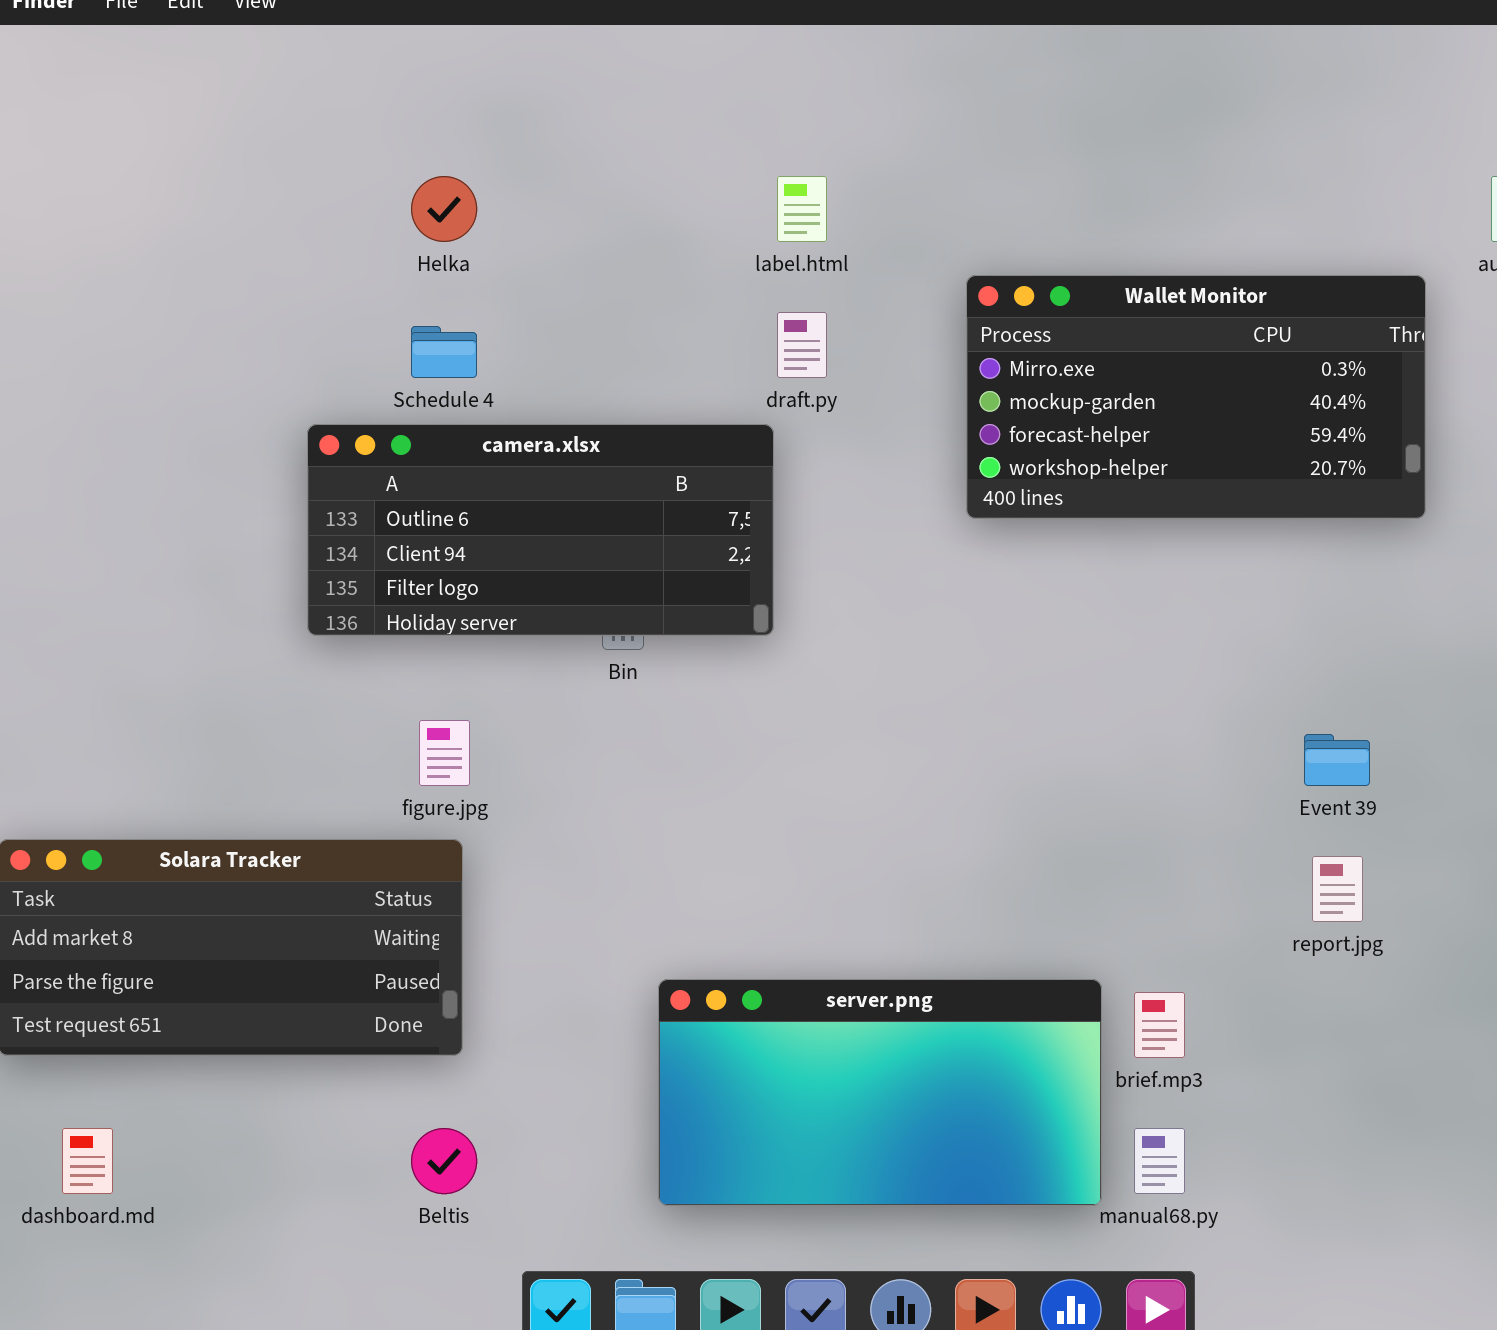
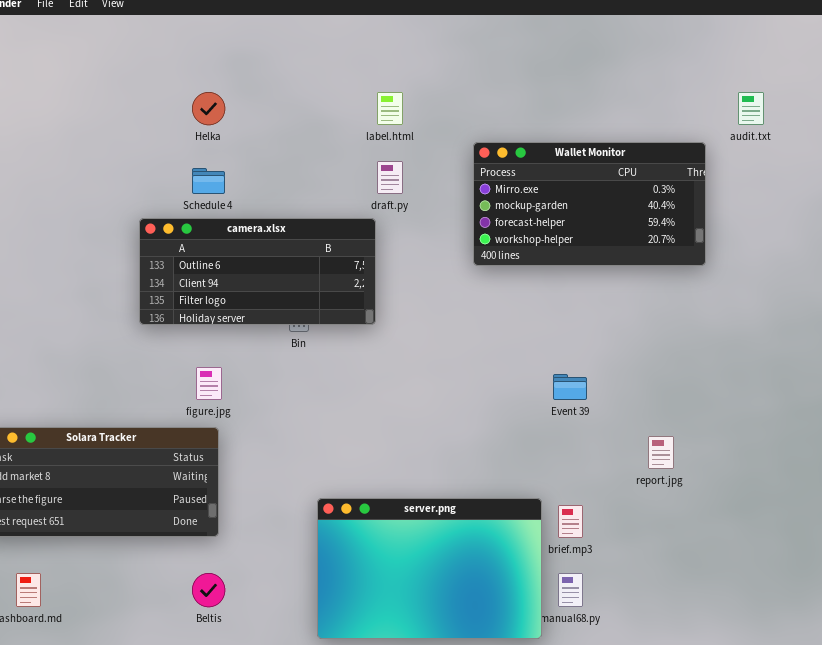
Event 39: [1304,734,1370,786] -> [553,374,587,400], moved
server.png: [658,979,1102,1206] -> [317,498,542,639], resized

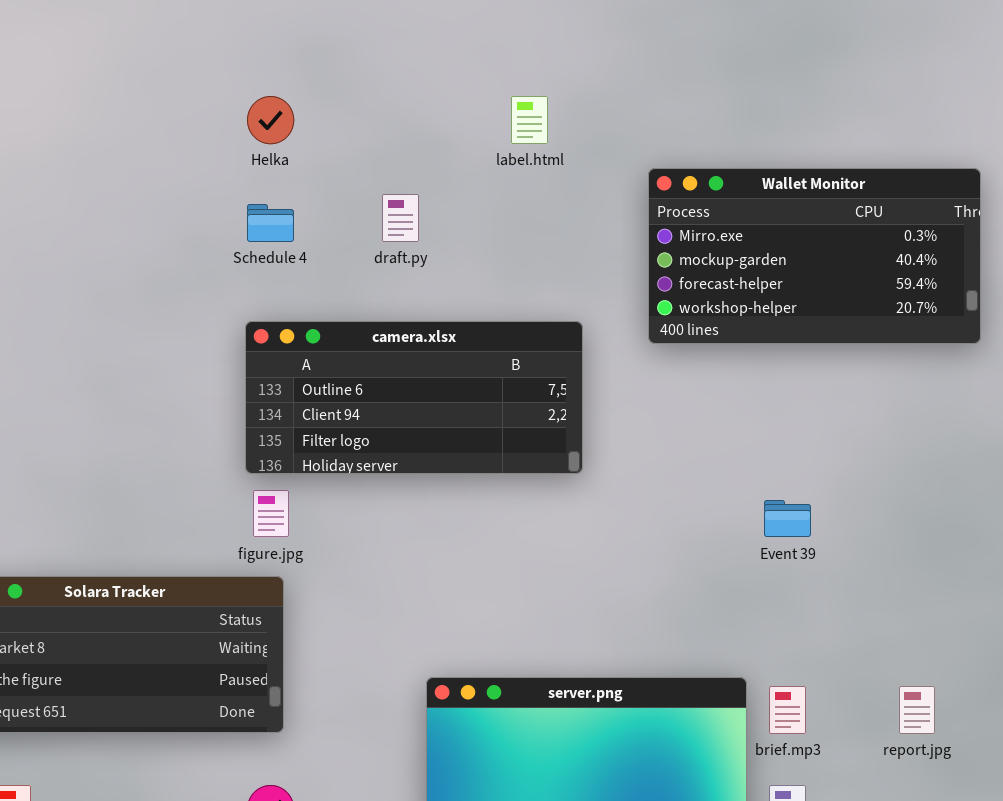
draft.py: [377,161,403,194] -> [382,194,419,242], moved
camera.xlsx: [139,218,376,325] -> [245,321,583,474], moved
report.jpg: [648,436,674,469] -> [899,686,935,734], moved

